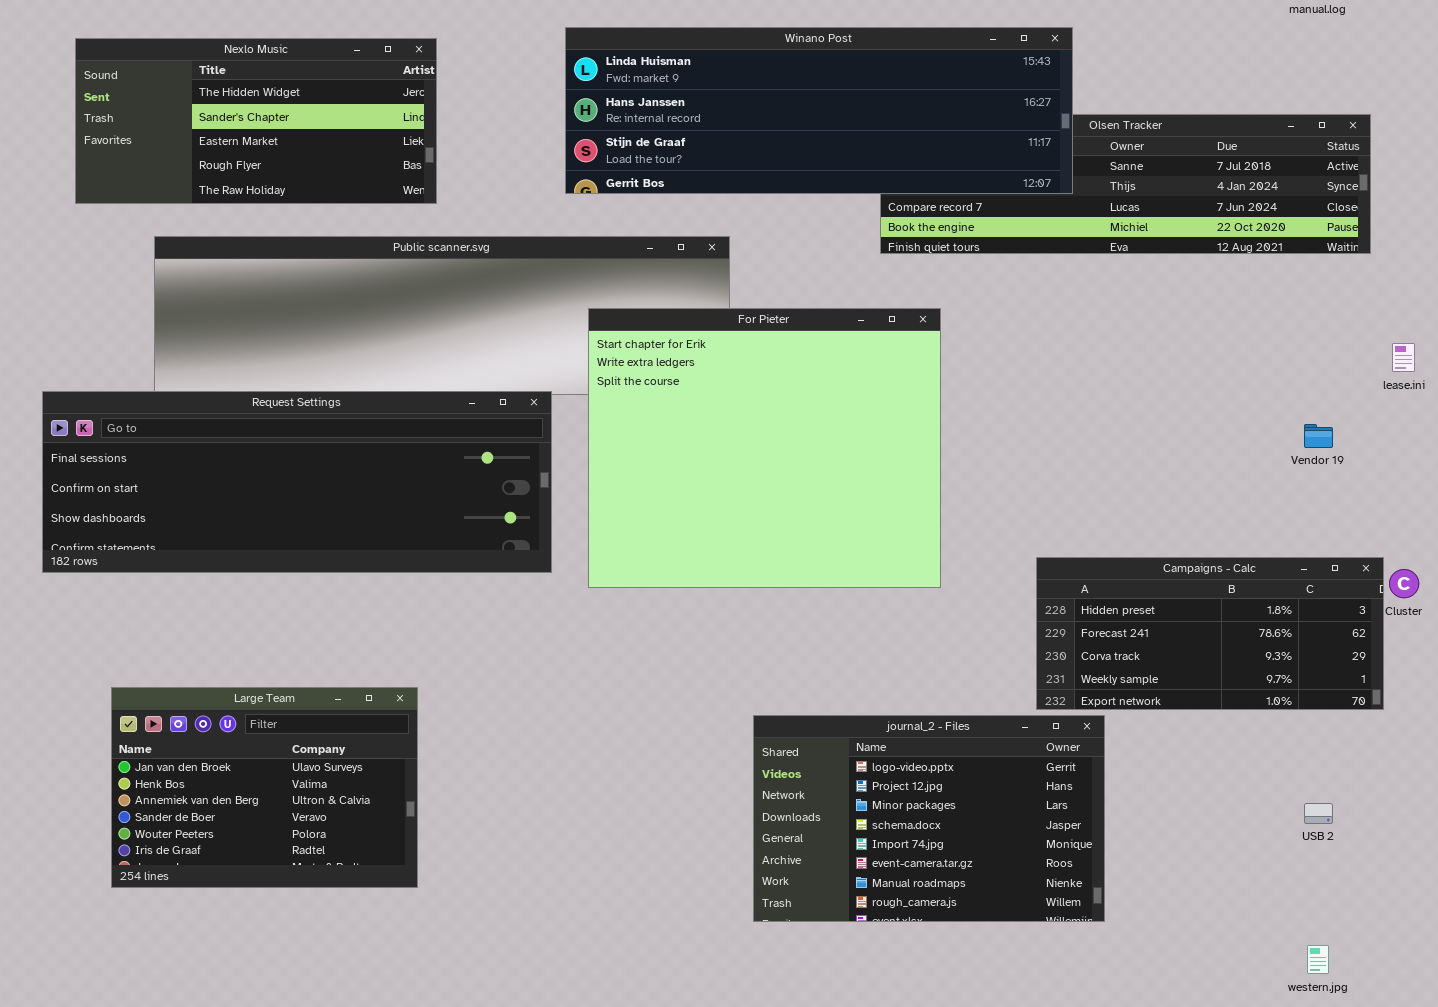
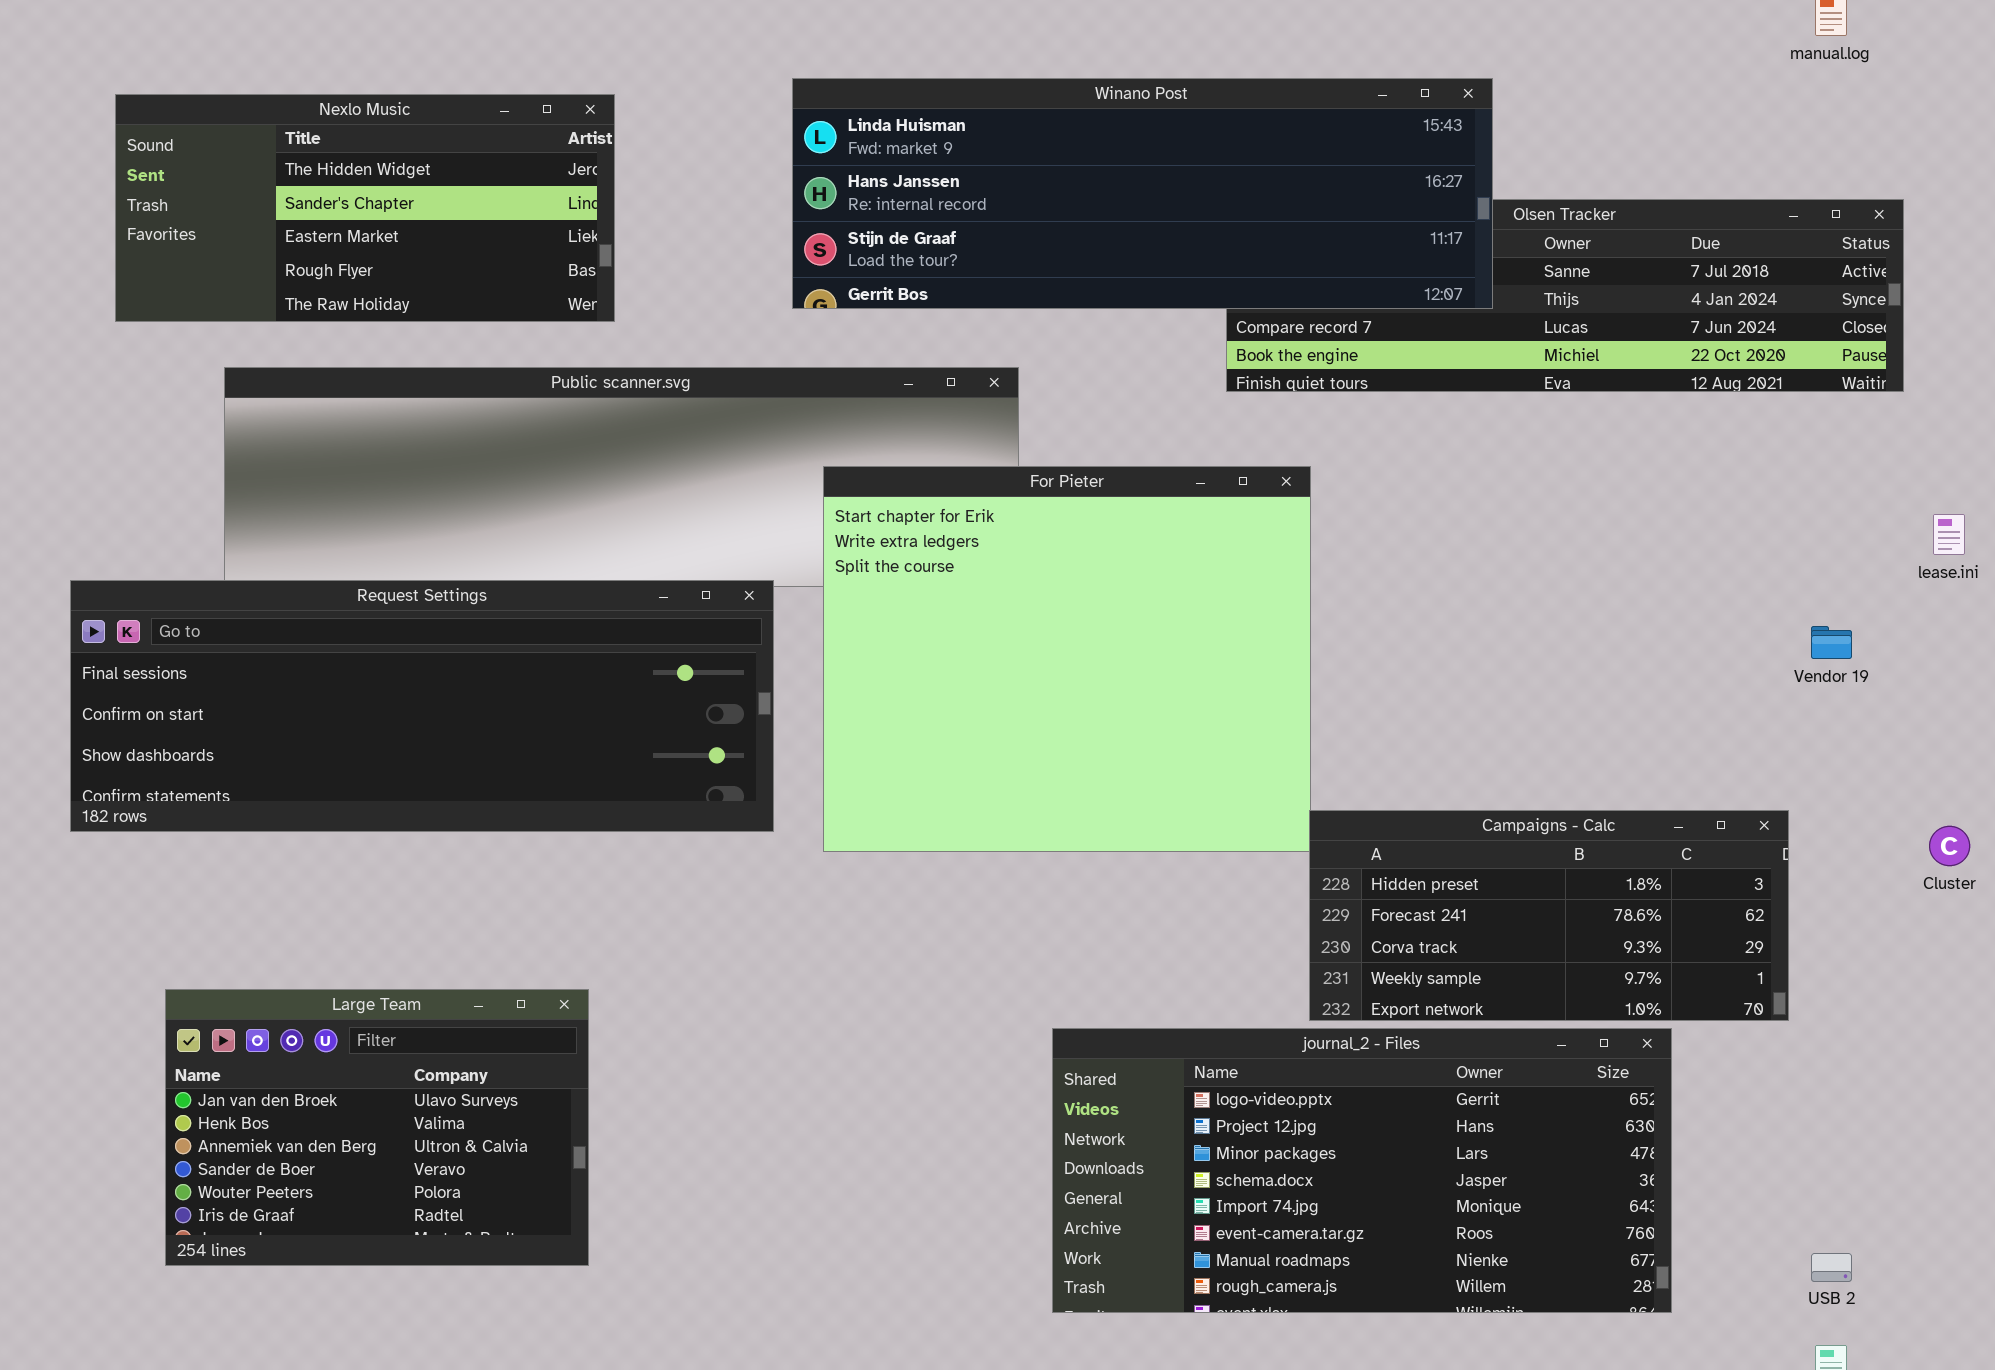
Campaigns - Calc: [1036,557,1384,710] -> [1309,810,1789,1021], moved
journal_2 - Files: [753,715,1105,922] -> [1052,1028,1672,1313], resized
USB 2: [1304,803,1333,824] -> [1811,1253,1852,1282], moved

